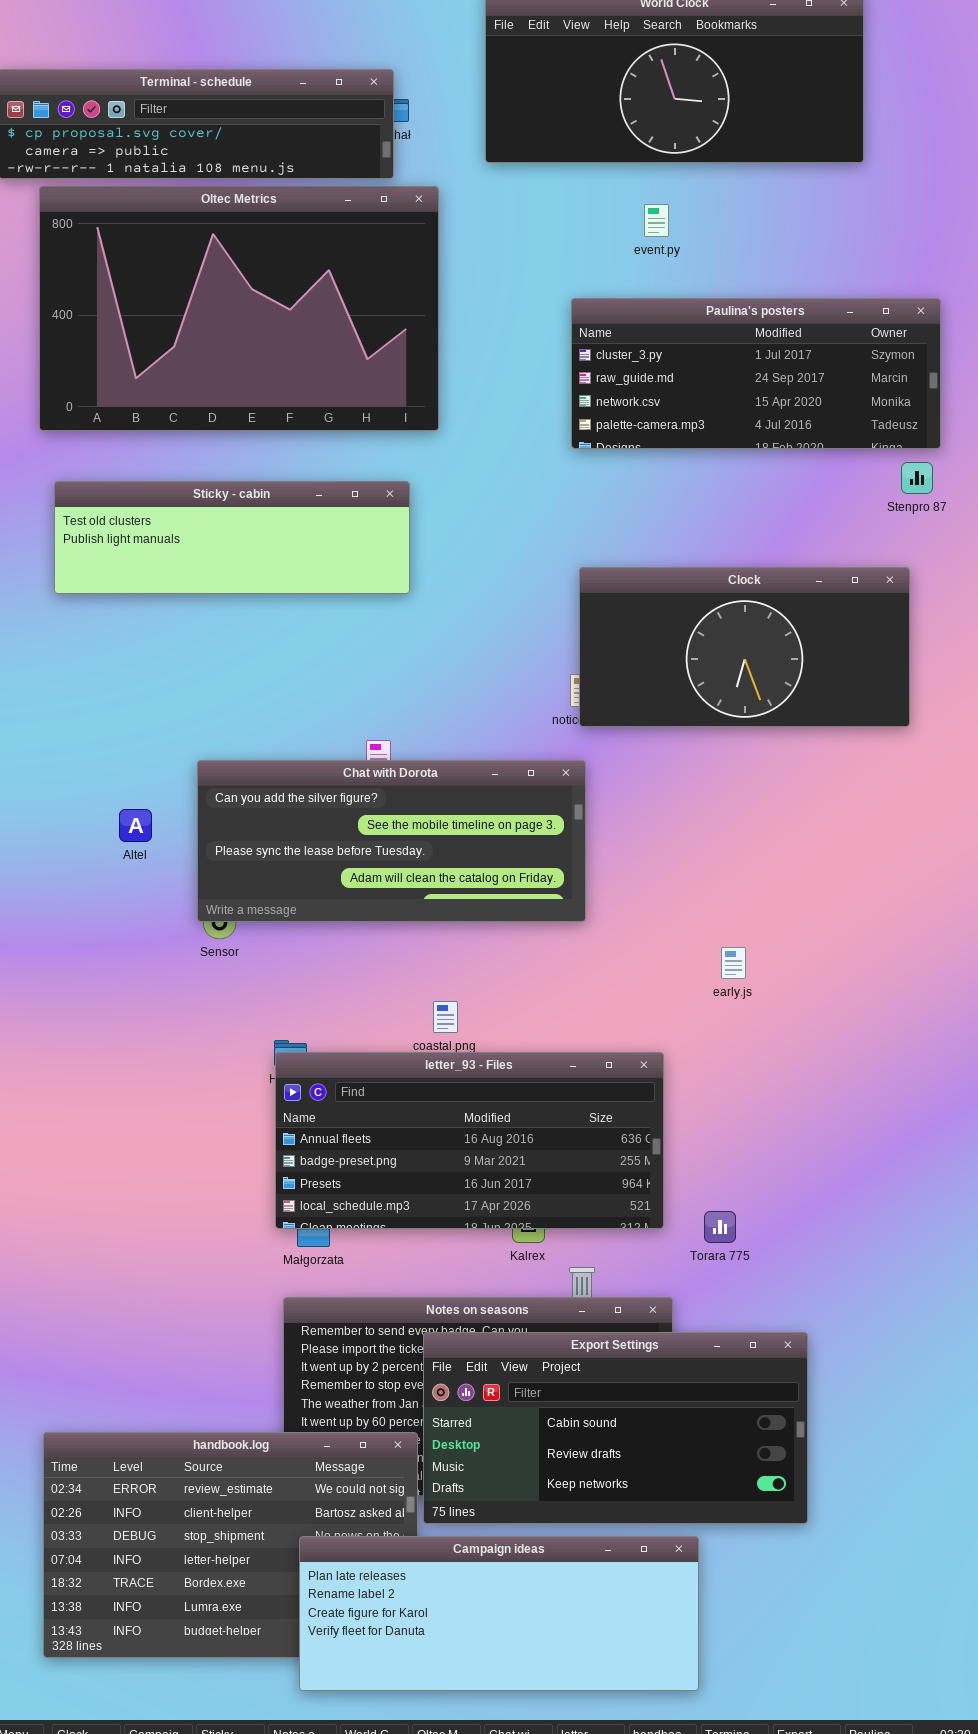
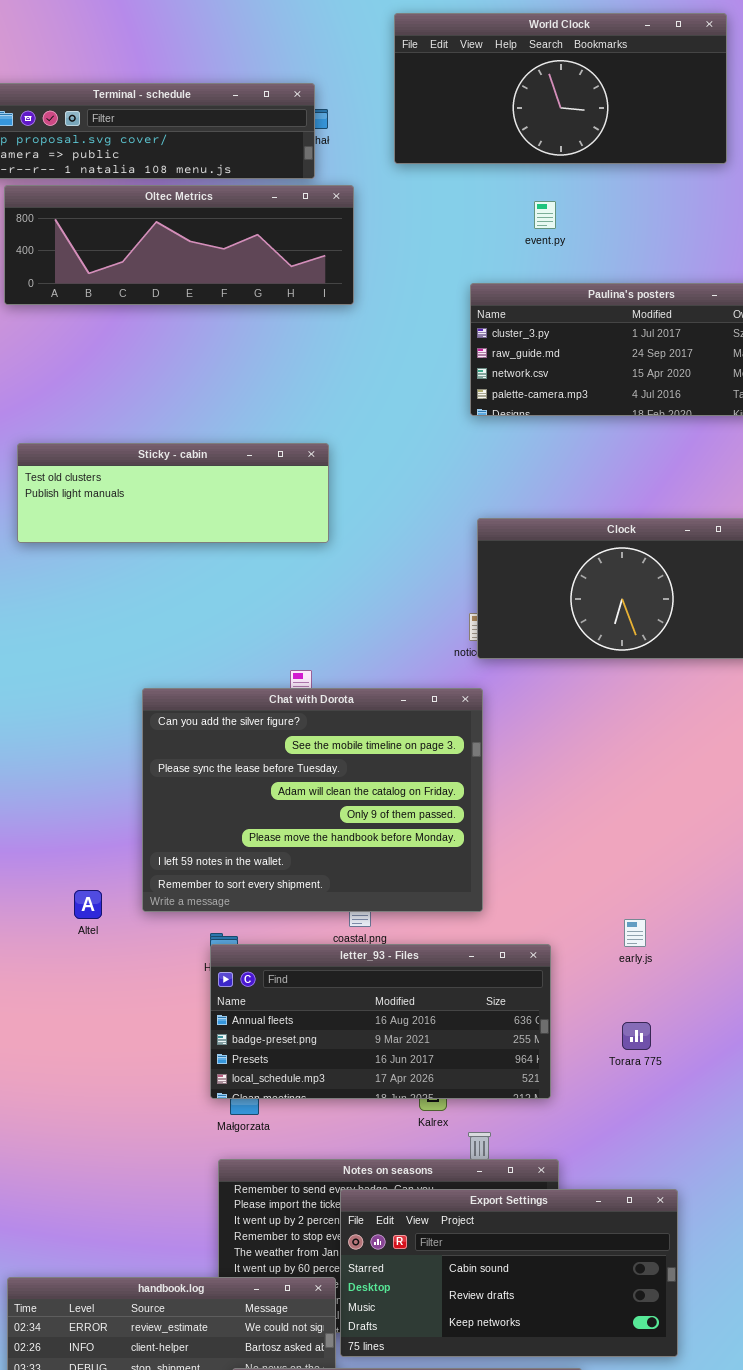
Oltec Metrics: [39,186,439,431] -> [4,185,354,305], resized
Chat with Dorota: [197,760,586,922] -> [142,688,483,912], resized
Altel: [119,809,152,842] -> [74,890,102,919], moved
early.js: [721,947,746,979] -> [624,919,646,947], moved
Torara 775: [704,1211,736,1243] -> [622,1022,651,1050], moved

